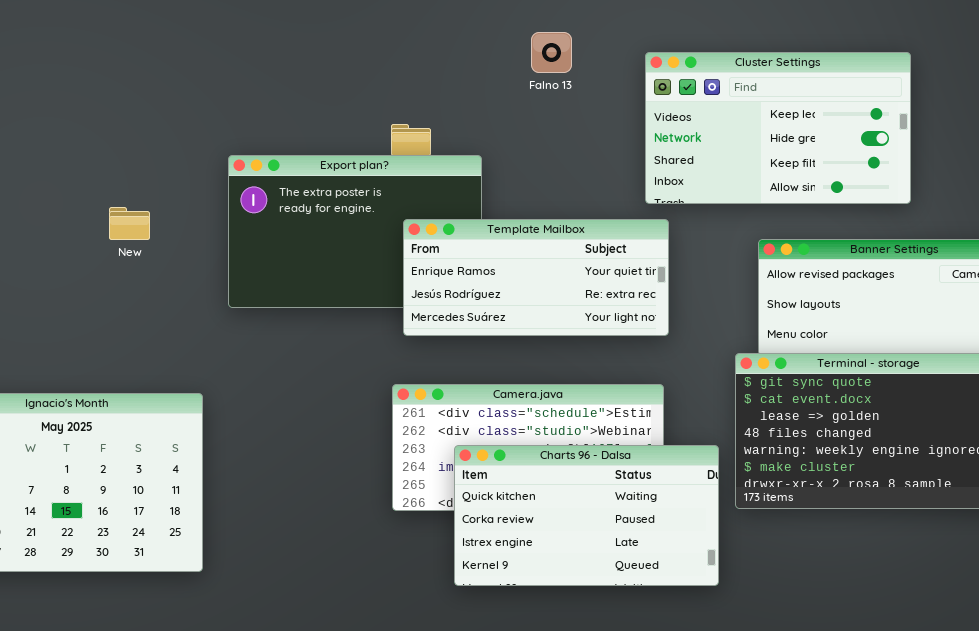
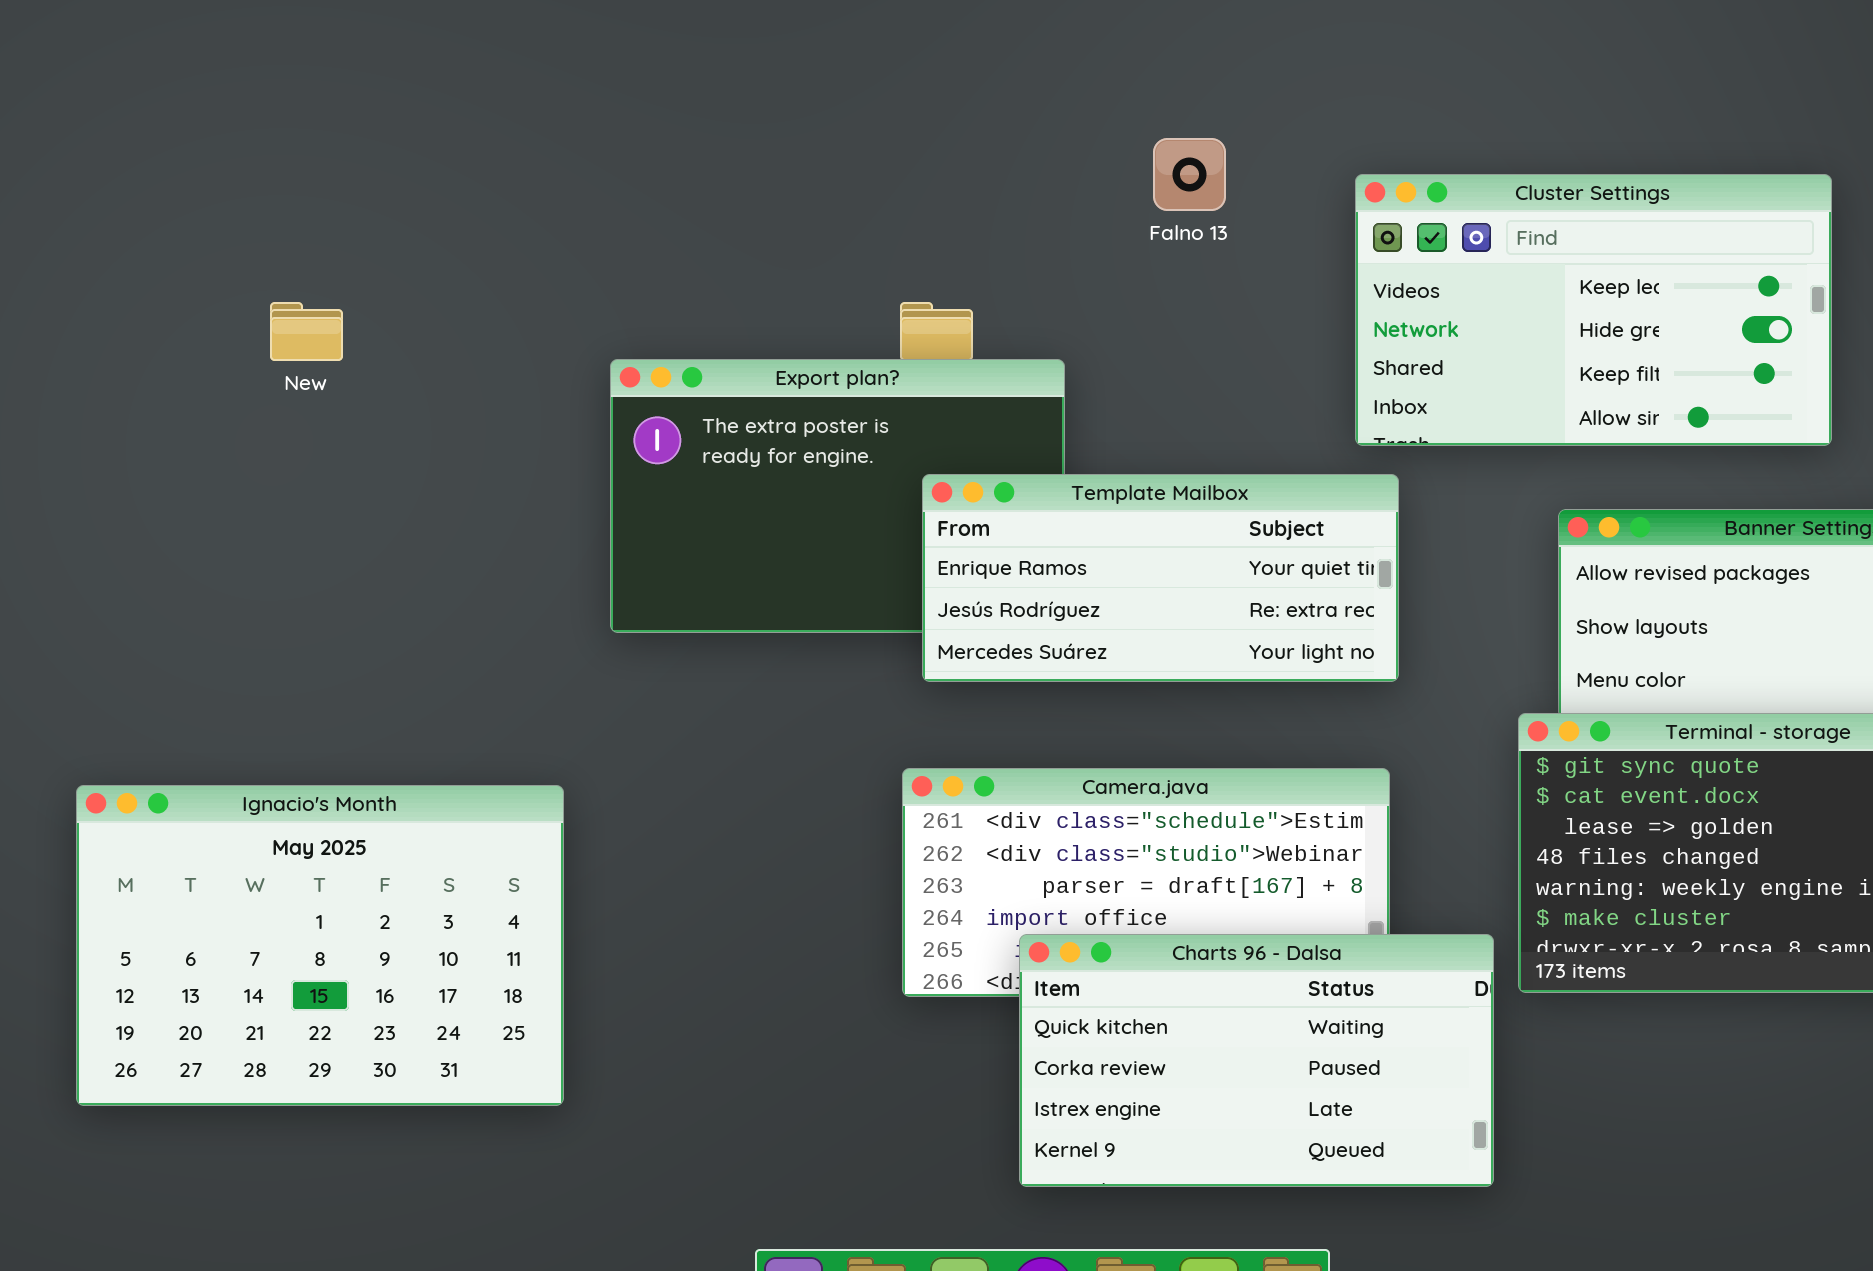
New: [109,207,150,240] -> [270,302,343,361], moved
Charts 96 - Dalsa: [454,445,719,586] -> [1019,934,1494,1187], moved

